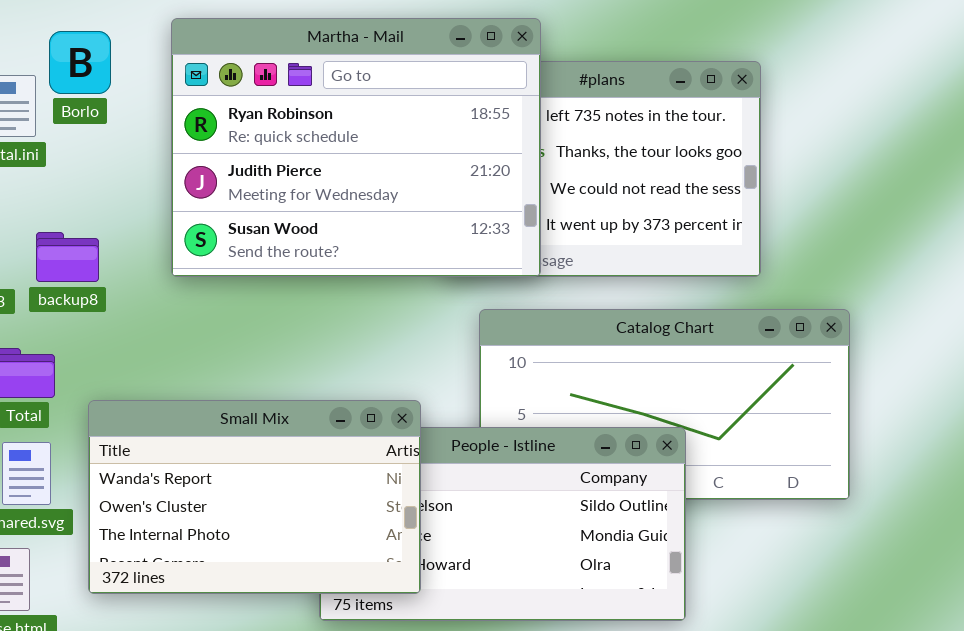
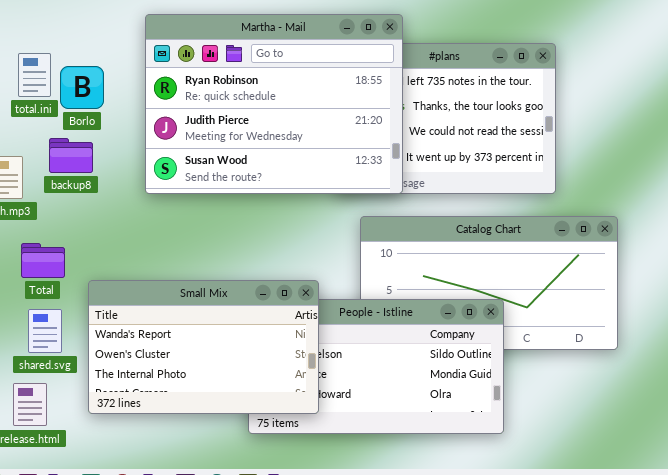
Borlo: [49,31,111,94] -> [60,66,104,109], moved
backup8: [36,232,99,282] -> [49,138,93,173], moved

